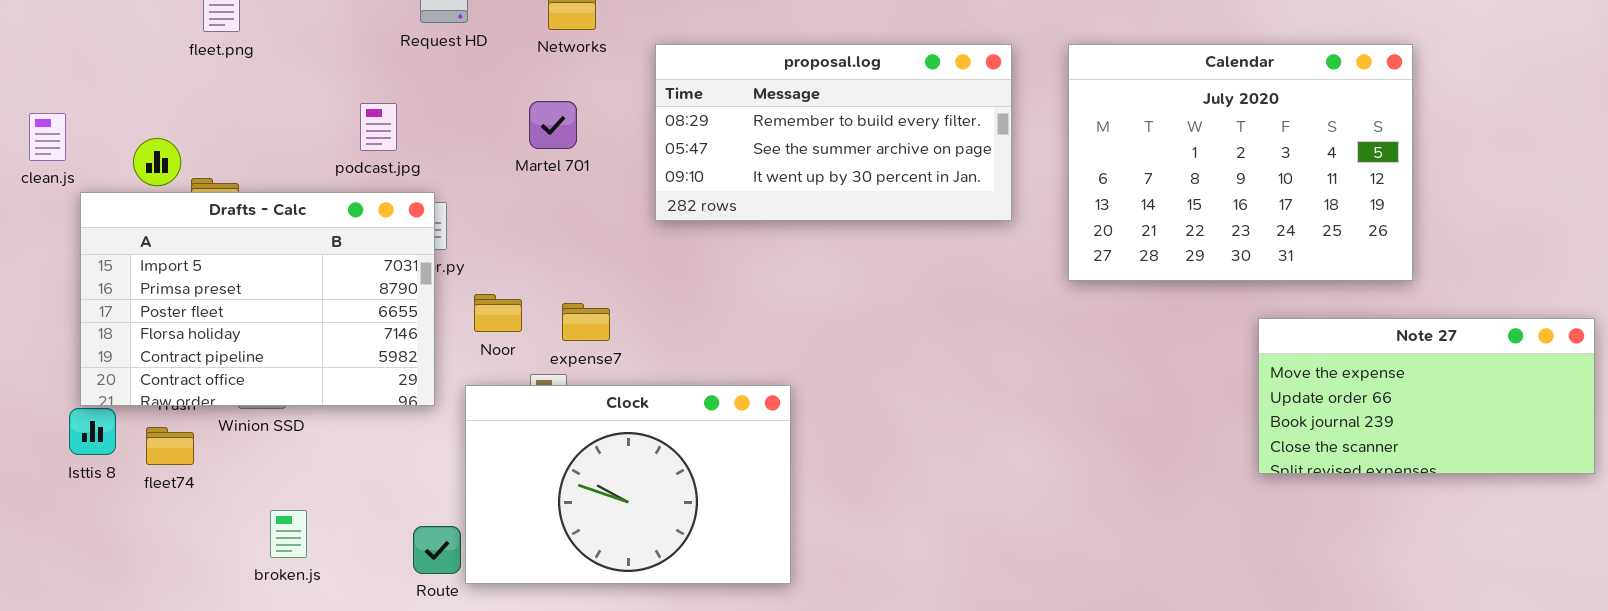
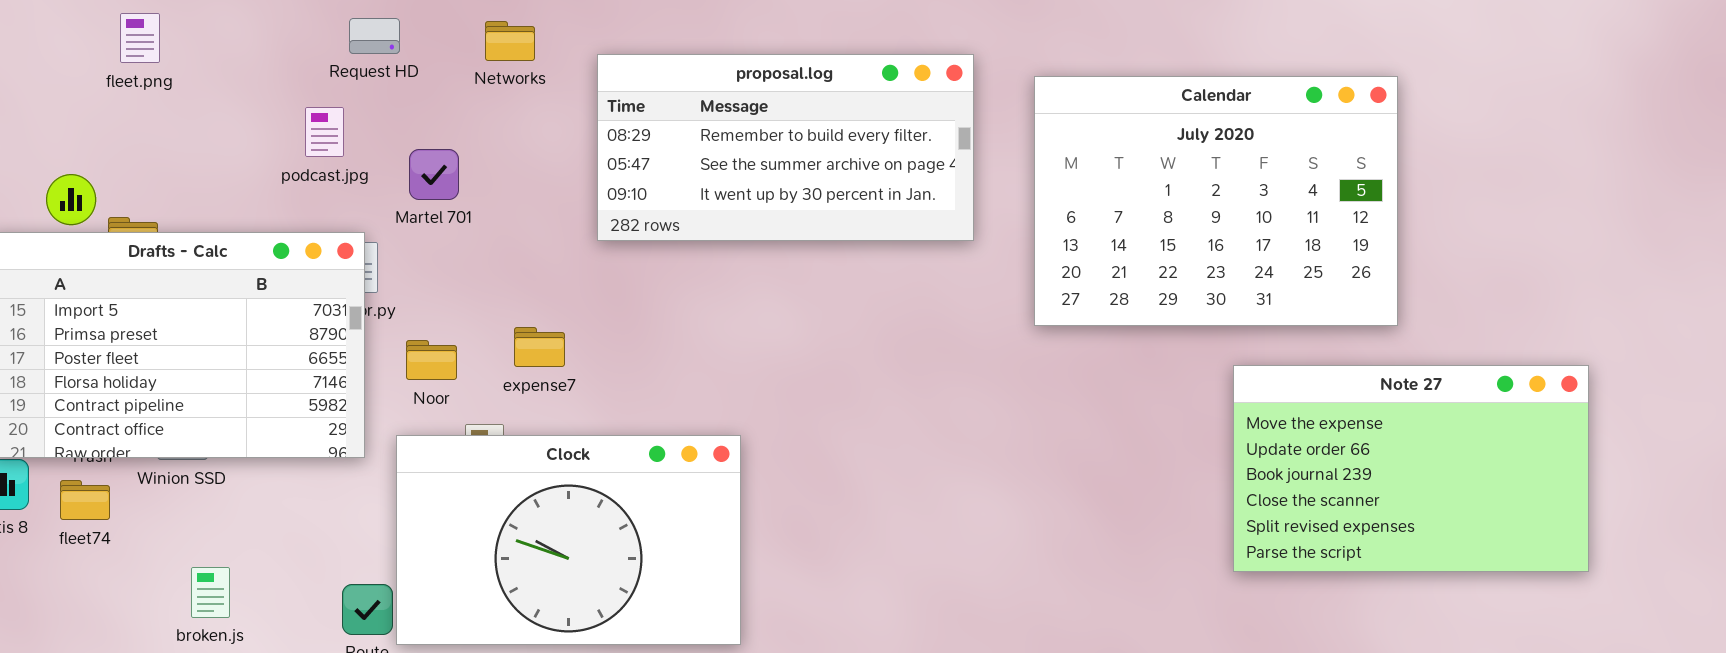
proposal.log: [655,44,1012,221] -> [597,54,974,241], moved
Martel 701: [529,101,577,149] -> [409,149,459,200], moved
podcast.jpg: [360,103,397,151] -> [305,107,344,157], moved
expense7: [562,303,610,341] -> [514,327,565,367], moved
Note 27: [1258,318,1595,474] -> [1233,365,1589,572], resized

